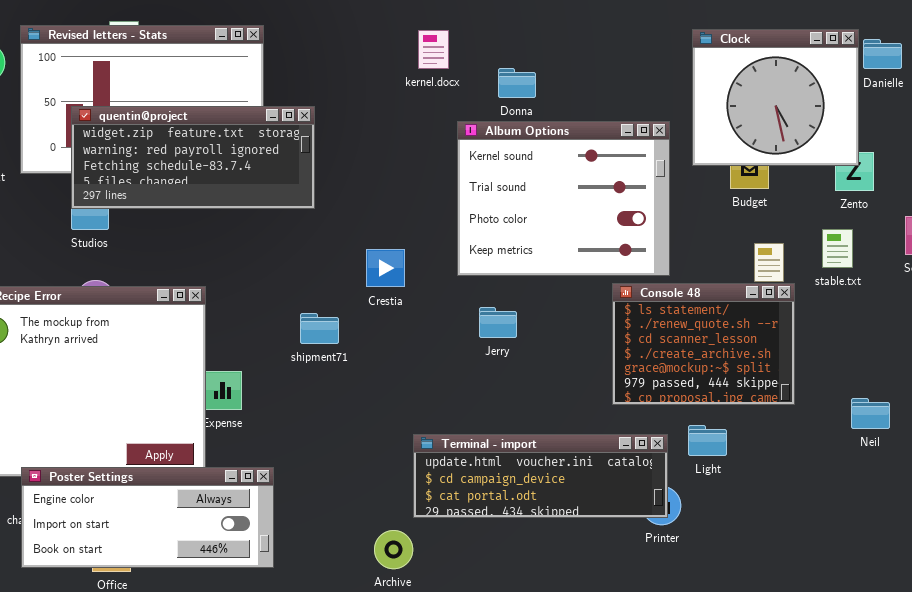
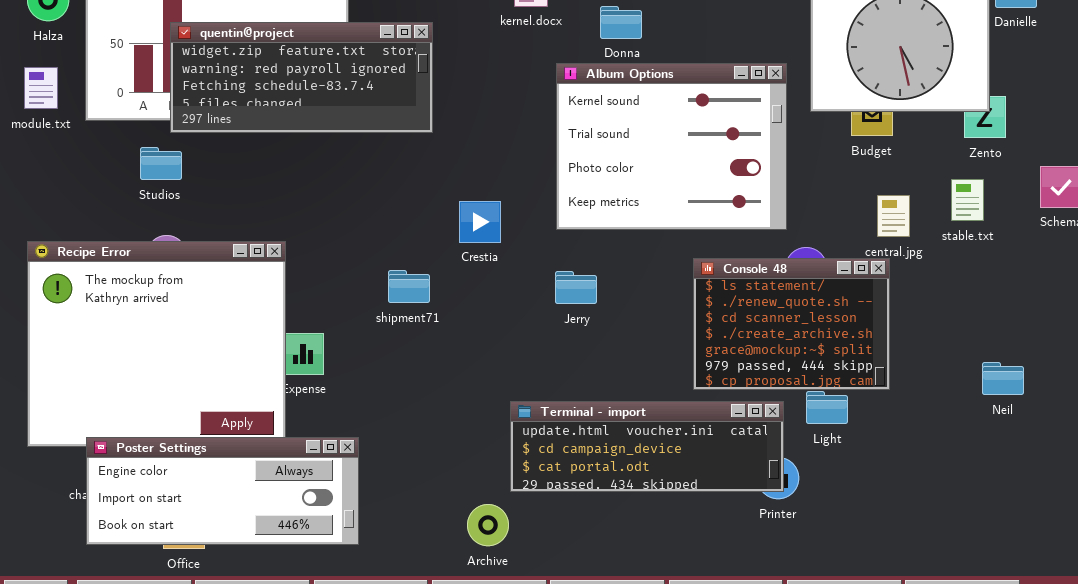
quentin@project: [71,106,315,209] -> [170,22,433,133], moved
Console 48: [612,283,795,405] -> [693,258,890,390], moved
Jerry: [479,307,517,338] -> [555,271,597,304], moved

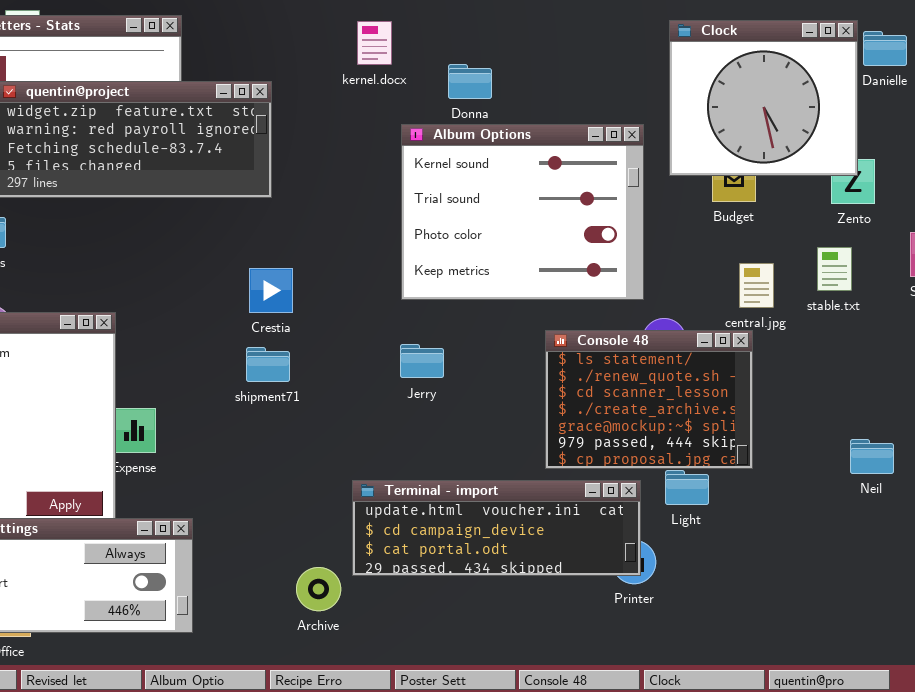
Crestia: [459,201,501,243] -> [249,268,293,313], moved
shipment71: [388,270,430,303] -> [246,347,290,382], moved
Archive: [467,504,509,546] -> [296,567,341,611], moved

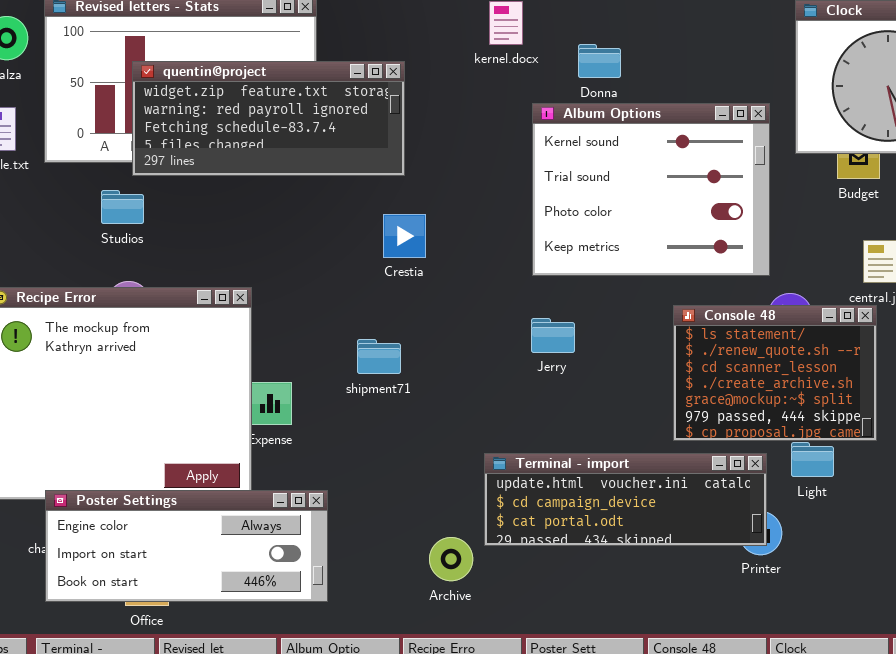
Crestia: [249,268,293,313] -> [383,214,426,258], moved
shipment71: [246,347,290,382] -> [357,339,401,374], moved

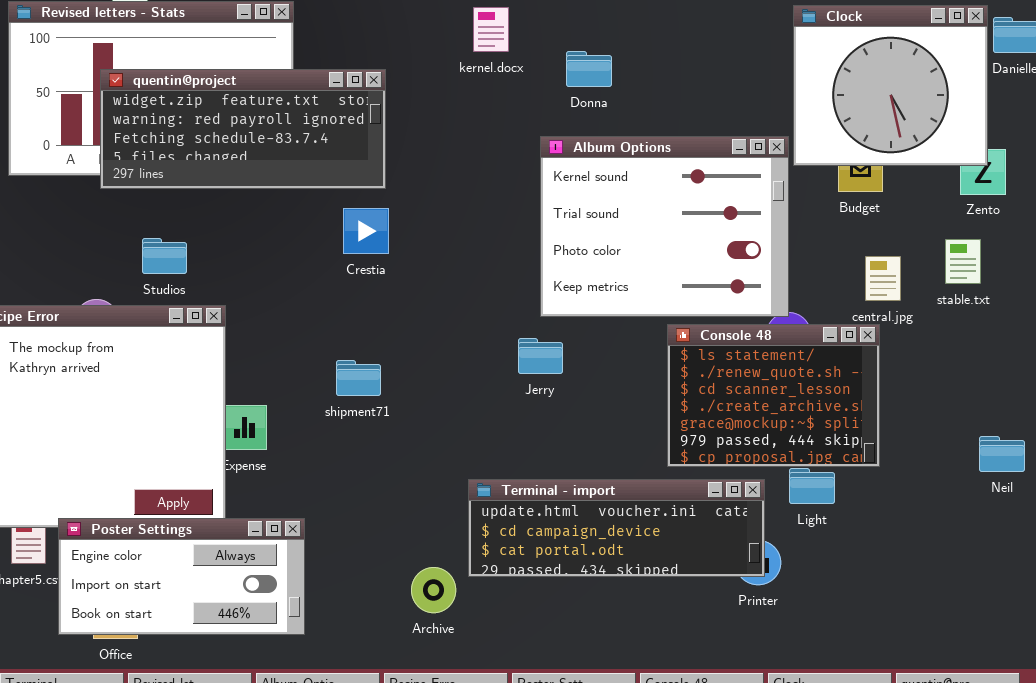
Album Options: [532,103,770,276] -> [540,136,789,317], moved
Studios: [101,190,144,224] -> [142,238,187,274], moved
Crestia: [383,214,426,258] -> [343,208,389,254], moved
Poster Settings: [45,490,328,602] -> [58,518,305,635], resized

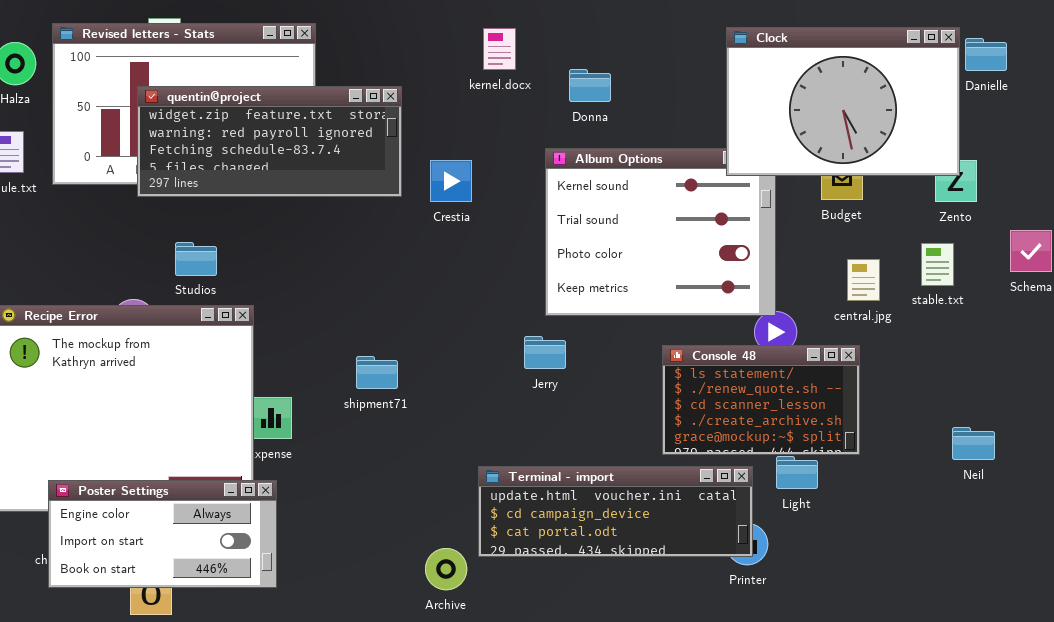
Clock: [793,5,988,166] -> [726,27,960,176], resized
Crestia: [343,208,389,254] -> [430,160,472,202], moved
Console 48: [667,324,880,467] -> [662,345,860,455], resized
Poster Settings: [58,518,305,635] -> [48,480,277,588], moved

